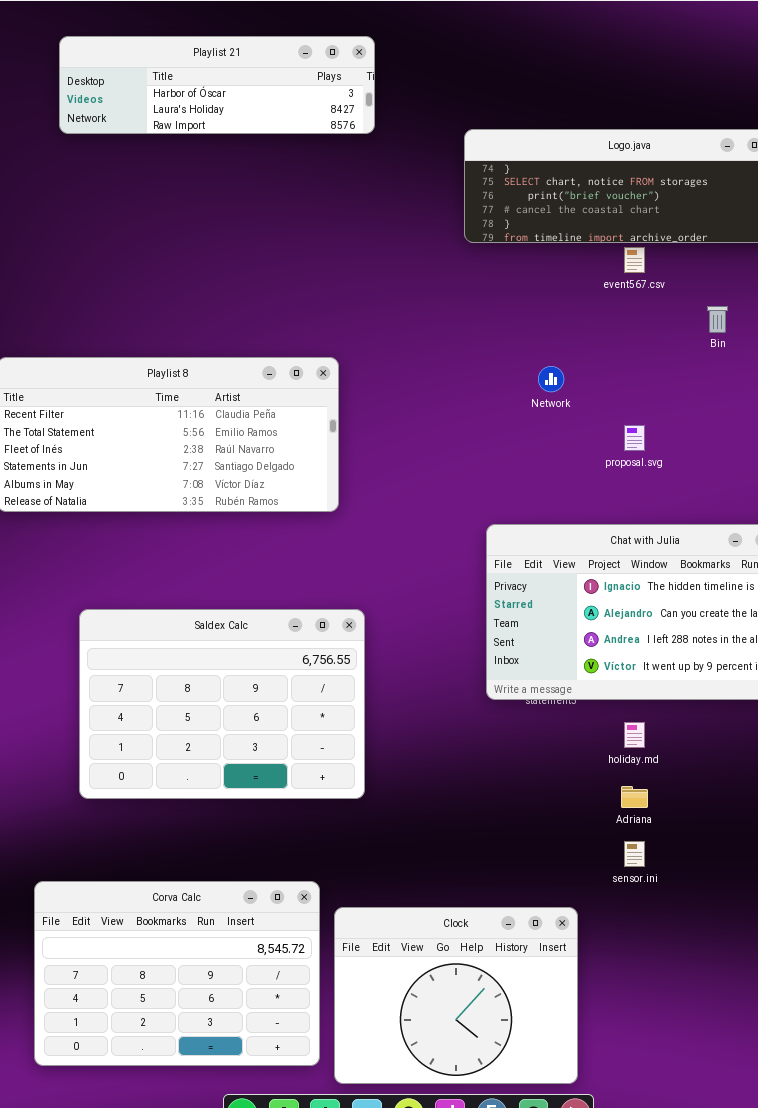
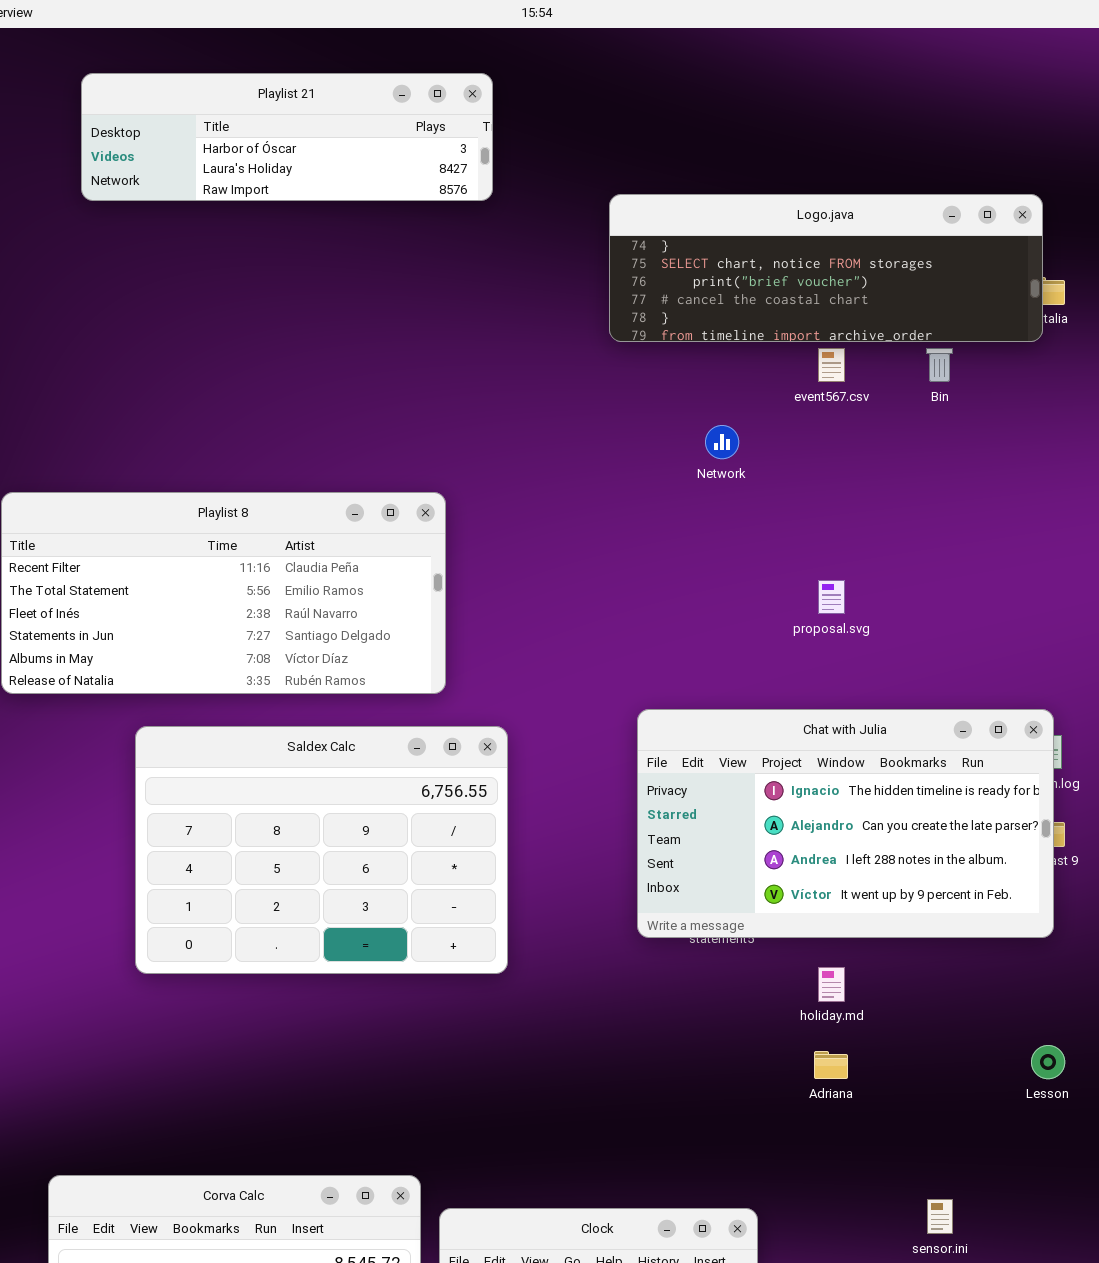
Bin: [707,306,728,333] -> [926,348,953,382], moved
Network: [538,366,564,392] -> [705,425,739,459], moved
Saldex Calc: [79,609,365,799] -> [135,726,508,974], moved
sensor.ini: [624,841,645,867] -> [927,1199,953,1234], moved

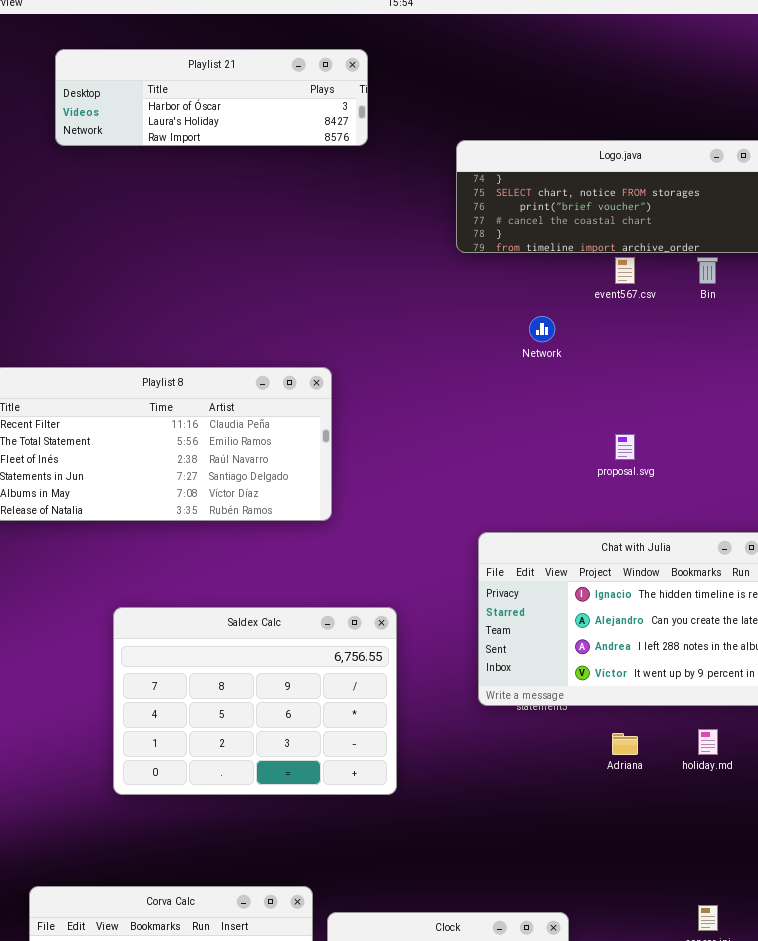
Saldex Calc: [135,726,508,974] -> [113,607,397,795], moved
holiday.md: [818,967,845,1002] -> [698,729,718,755], moved
Adriana: [814,1051,848,1079] -> [612,733,638,755], moved

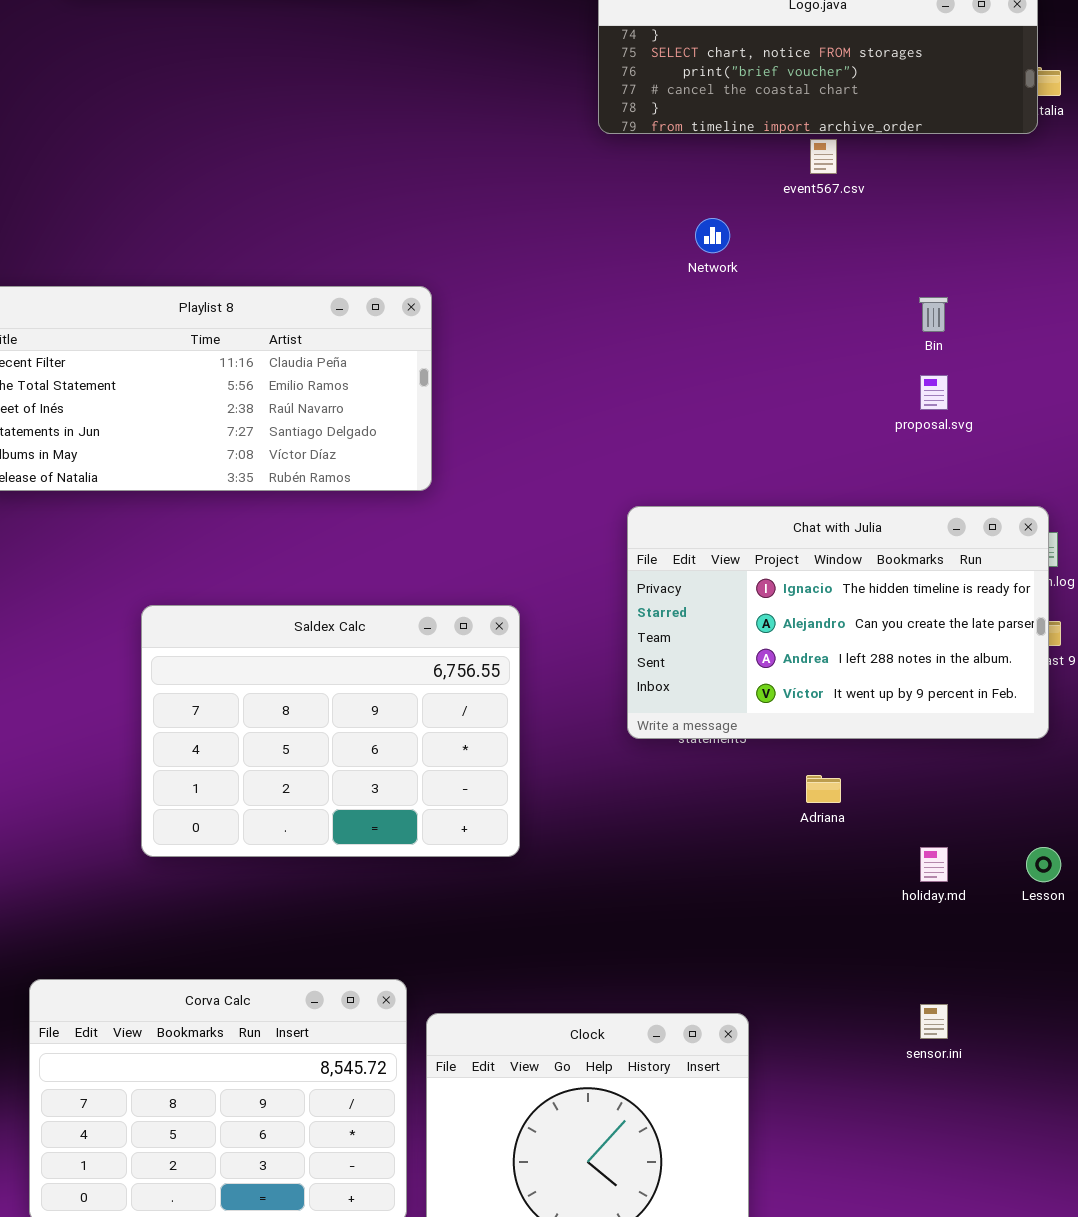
Bin: [697,257,718,284] -> [919,297,948,332], moved
proposal.svg: [615,434,635,460] -> [920,375,948,410], moved
holiday.md: [698,729,718,755] -> [920,847,948,882], moved

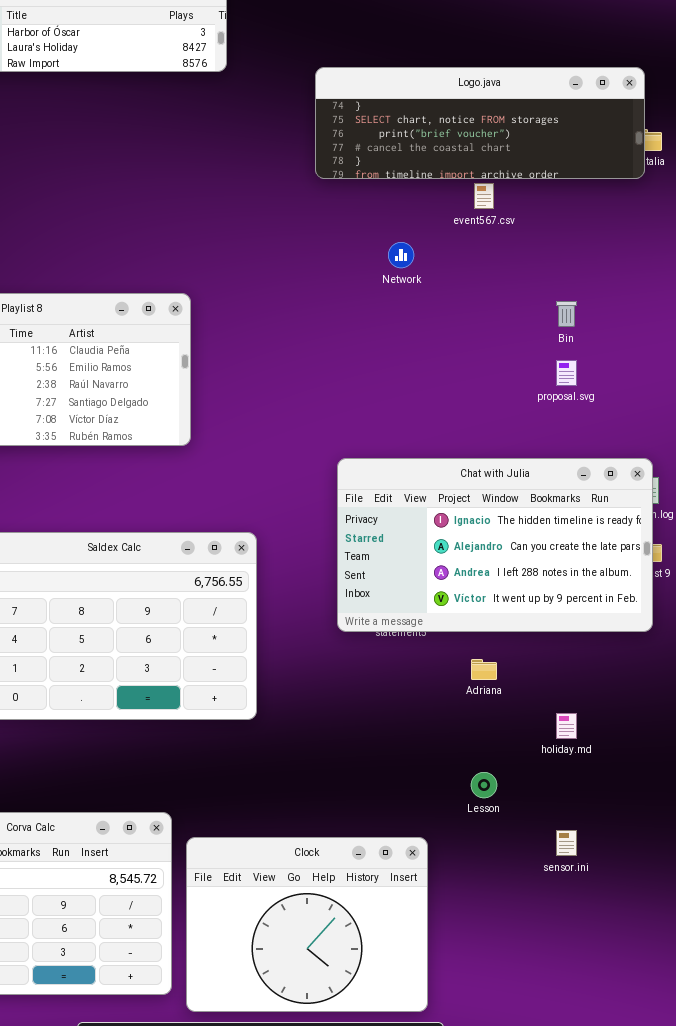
Lesson: [1026,847,1061,882] -> [471,772,497,798], moved

